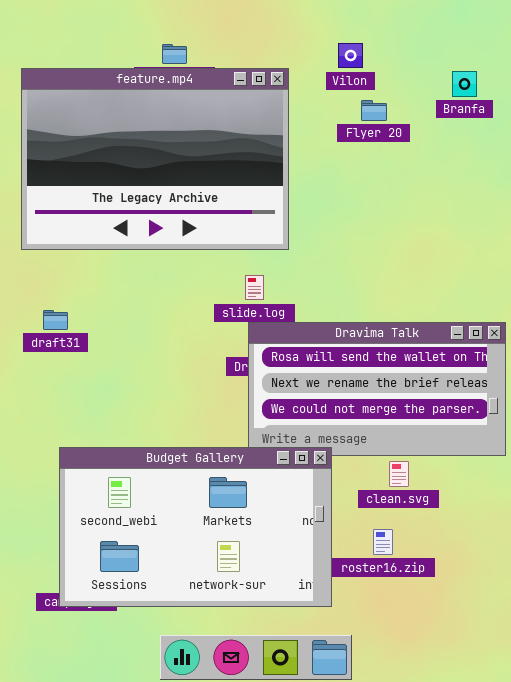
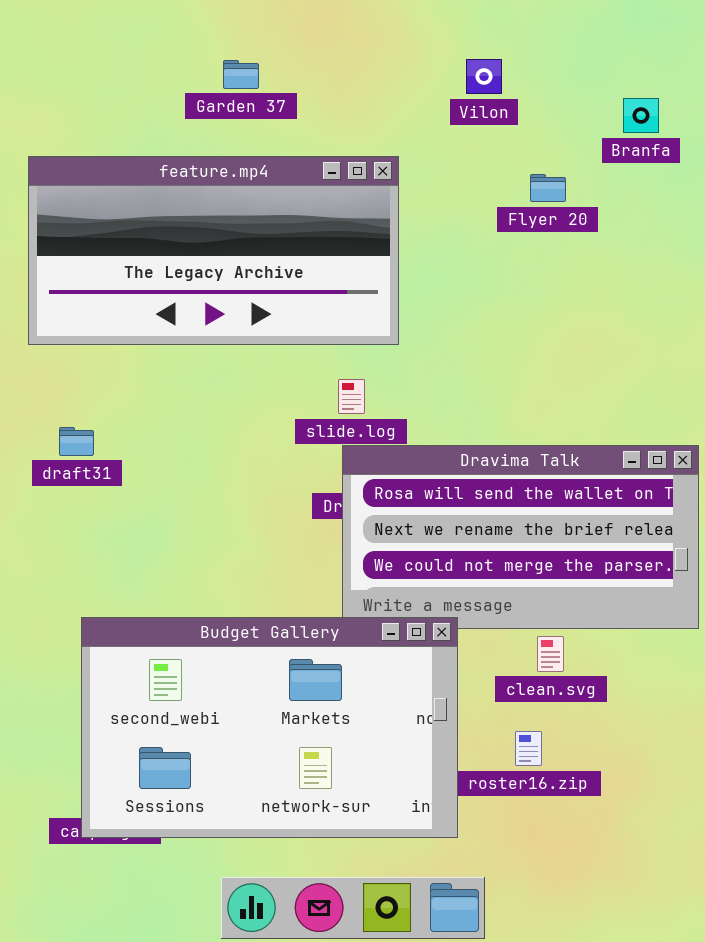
feature.mp4: [21,68,289,250] -> [28,156,399,345], resized
Flyer 20: [361,100,387,121] -> [530,174,566,202], moved

